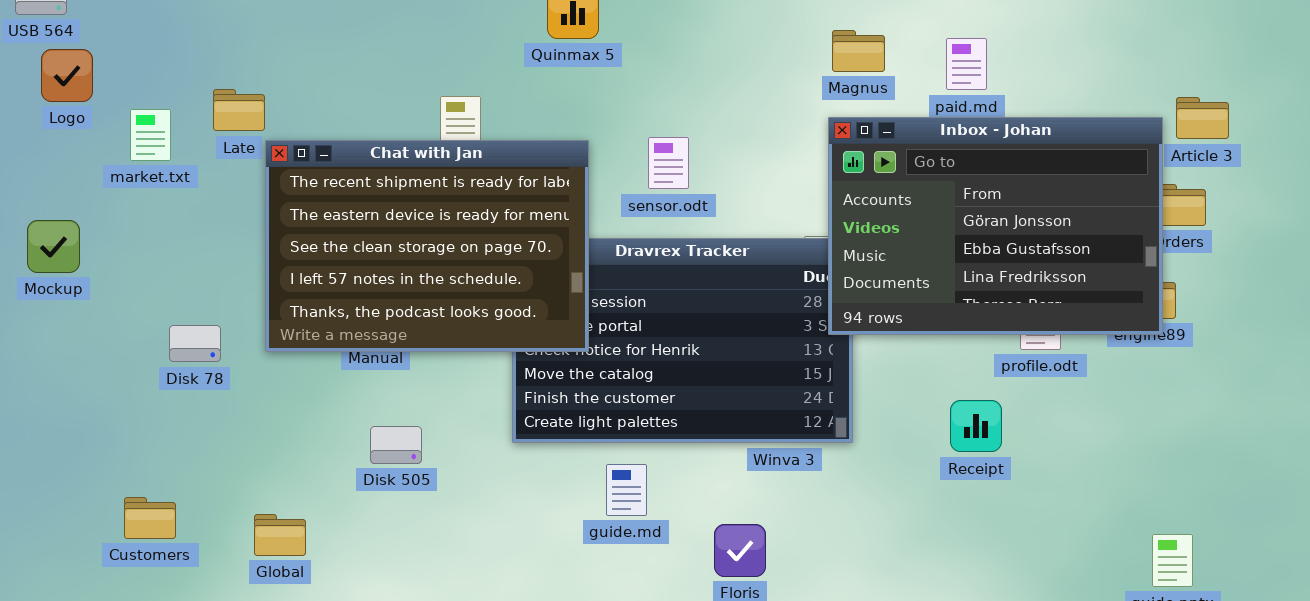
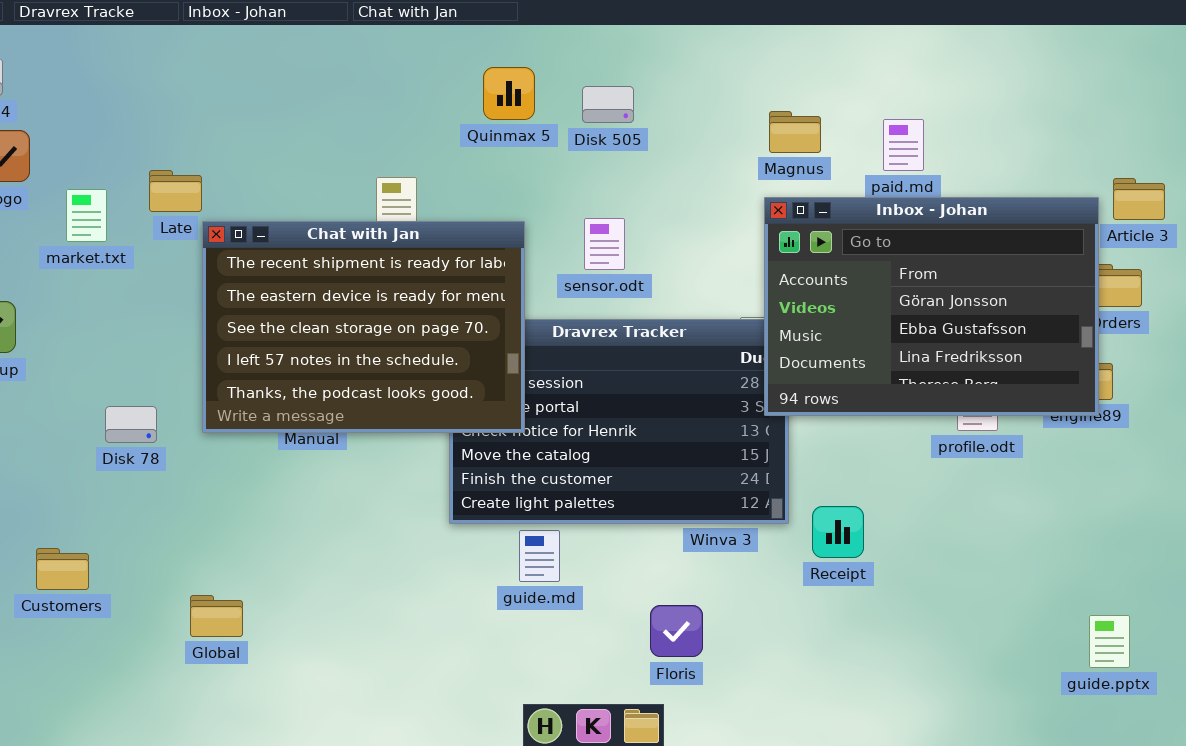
Receipt: [950,400,1002,452] -> [812,506,864,558], moved
Disk 505: [370,426,422,464] -> [582,86,634,123], moved
guide.md: [606,464,647,516] -> [519,530,560,582], moved
Customers: [124,497,176,539] -> [36,548,89,590], moved

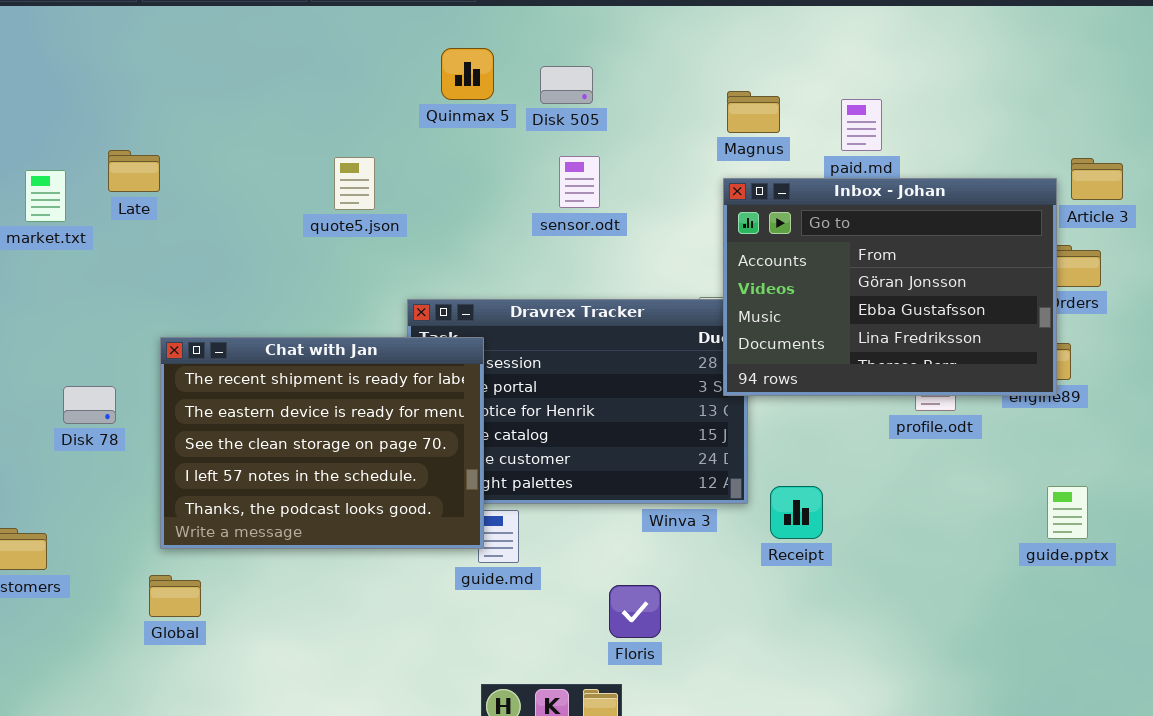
sensor.odt: [584,218,625,270] -> [559,156,600,208], moved
Chat with Jan: [202,221,525,433] -> [160,337,484,549], moved
guide.pptx: [1089,615,1130,668] -> [1047,486,1088,539], moved

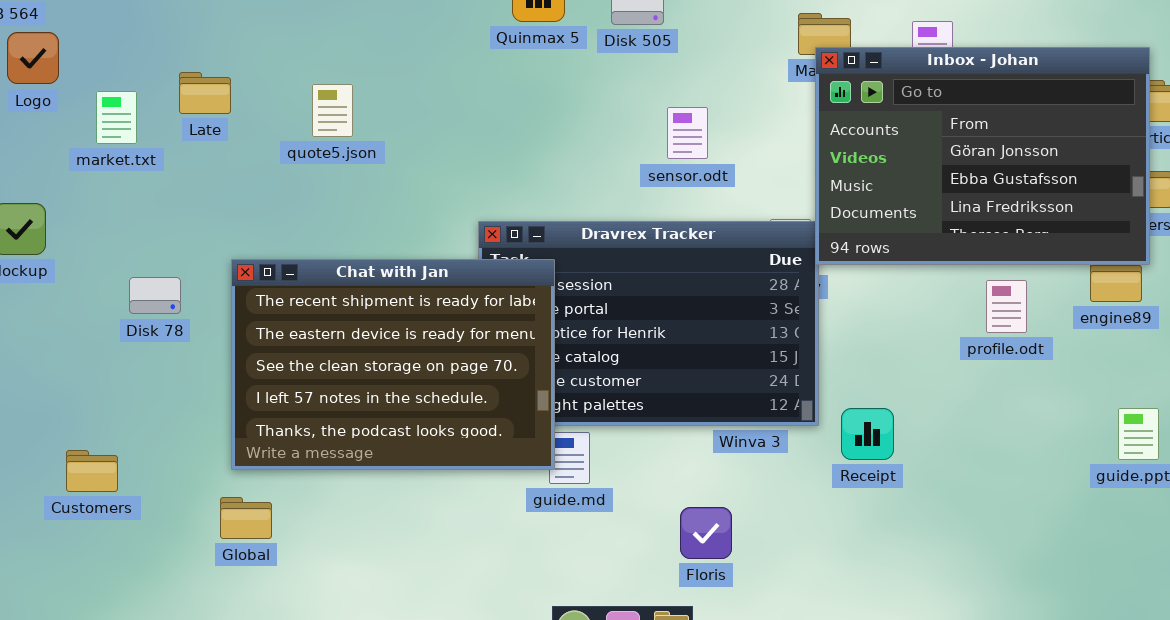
sensor.odt: [559,156,600,208] -> [667,107,708,159], moved
quote5.json: [334,157,375,210] -> [312,84,353,137], moved
Inbox - Johan: [723,178,1057,396] -> [815,47,1150,265], moved
Disk 78: [63,386,116,424] -> [129,277,181,314], moved

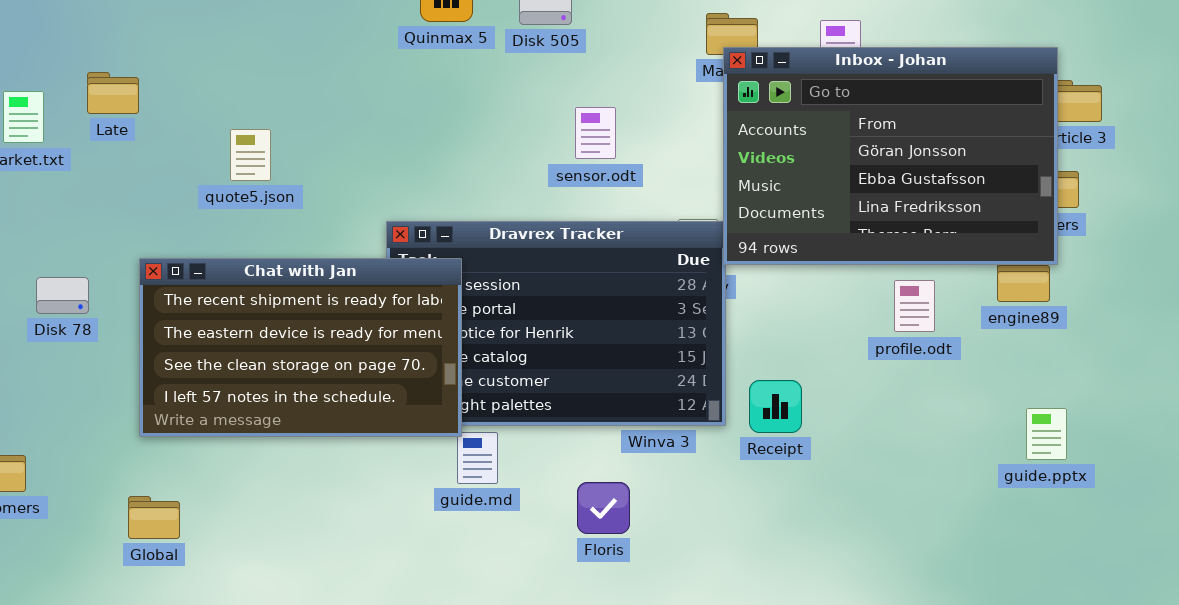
quote5.json: [312,84,353,137] -> [230,129,271,181], moved
Chat with Jan: [231,259,555,470] -> [139,258,462,437], resized
Receipt: [841,408,894,460] -> [749,380,802,433], moved
Floris: [680,507,732,559] -> [577,482,630,534], moved

